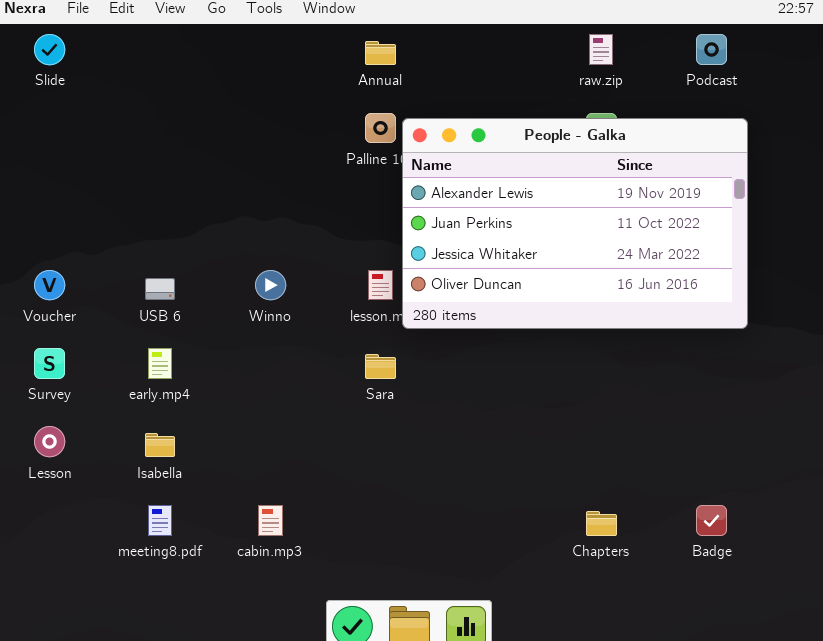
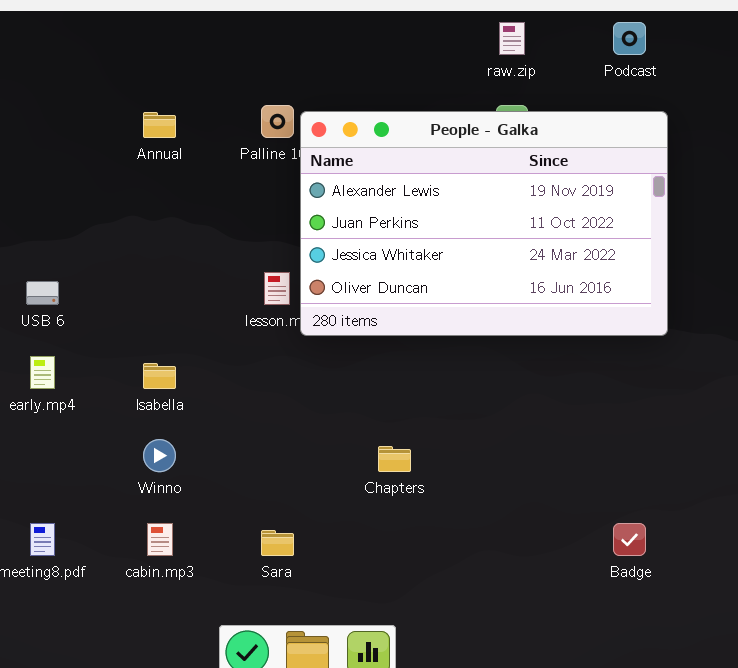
Annual: [365,41,396,65] -> [143,112,176,138], moved
Winno: [255,270,286,300] -> [143,439,176,472], moved
Sara: [365,354,396,379] -> [261,530,294,556], moved
Isabella: [145,433,175,457] -> [143,363,176,389], moved
Chapters: [586,511,617,536] -> [378,446,411,472], moved

